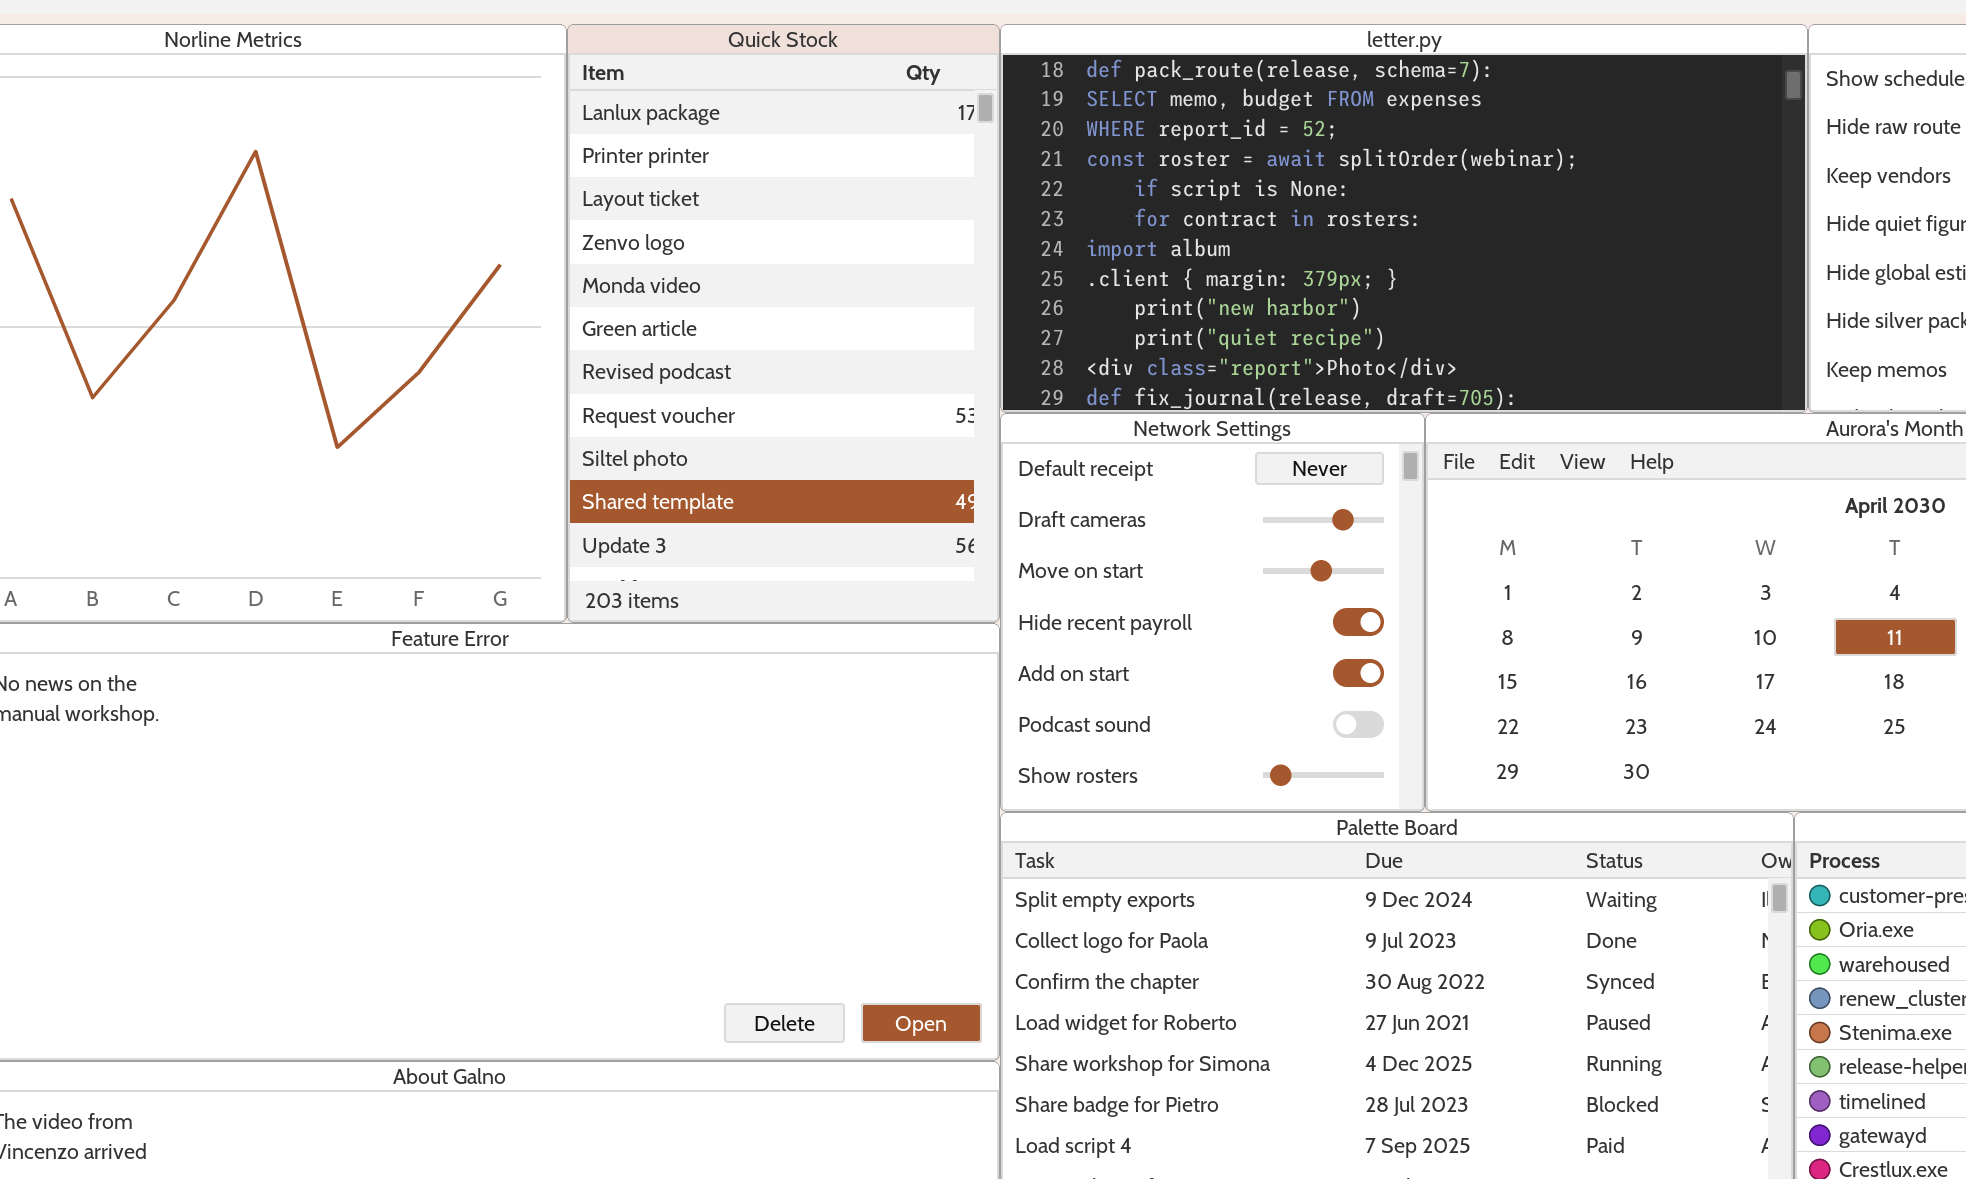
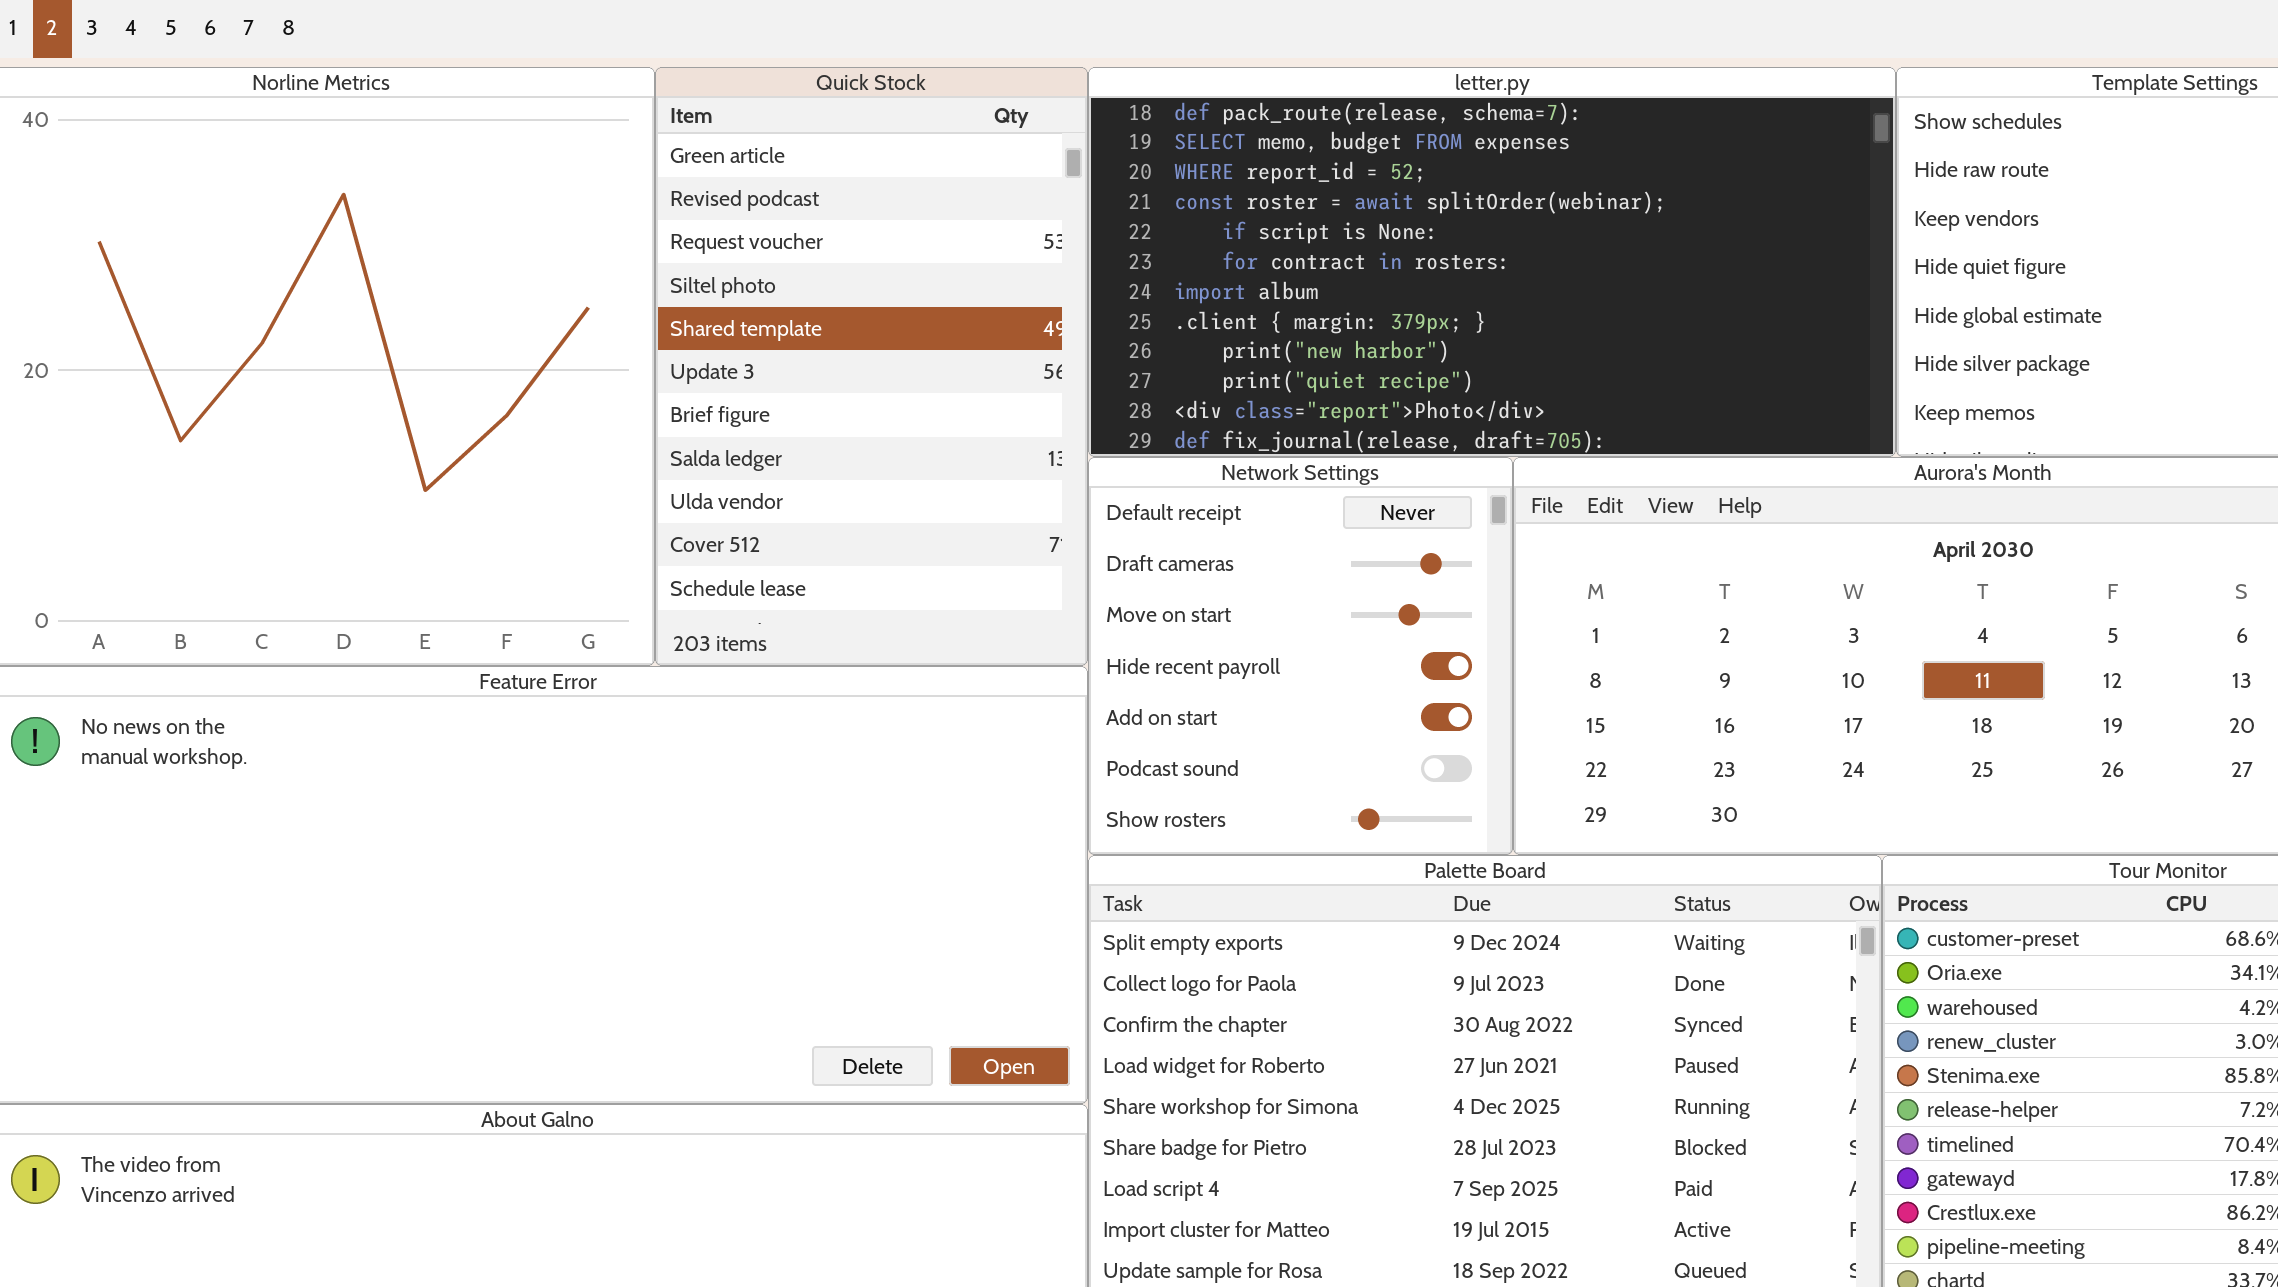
Quick Stock: [567,24,1000,623] -> [655,67,1088,666], scrolled down 5 rows

